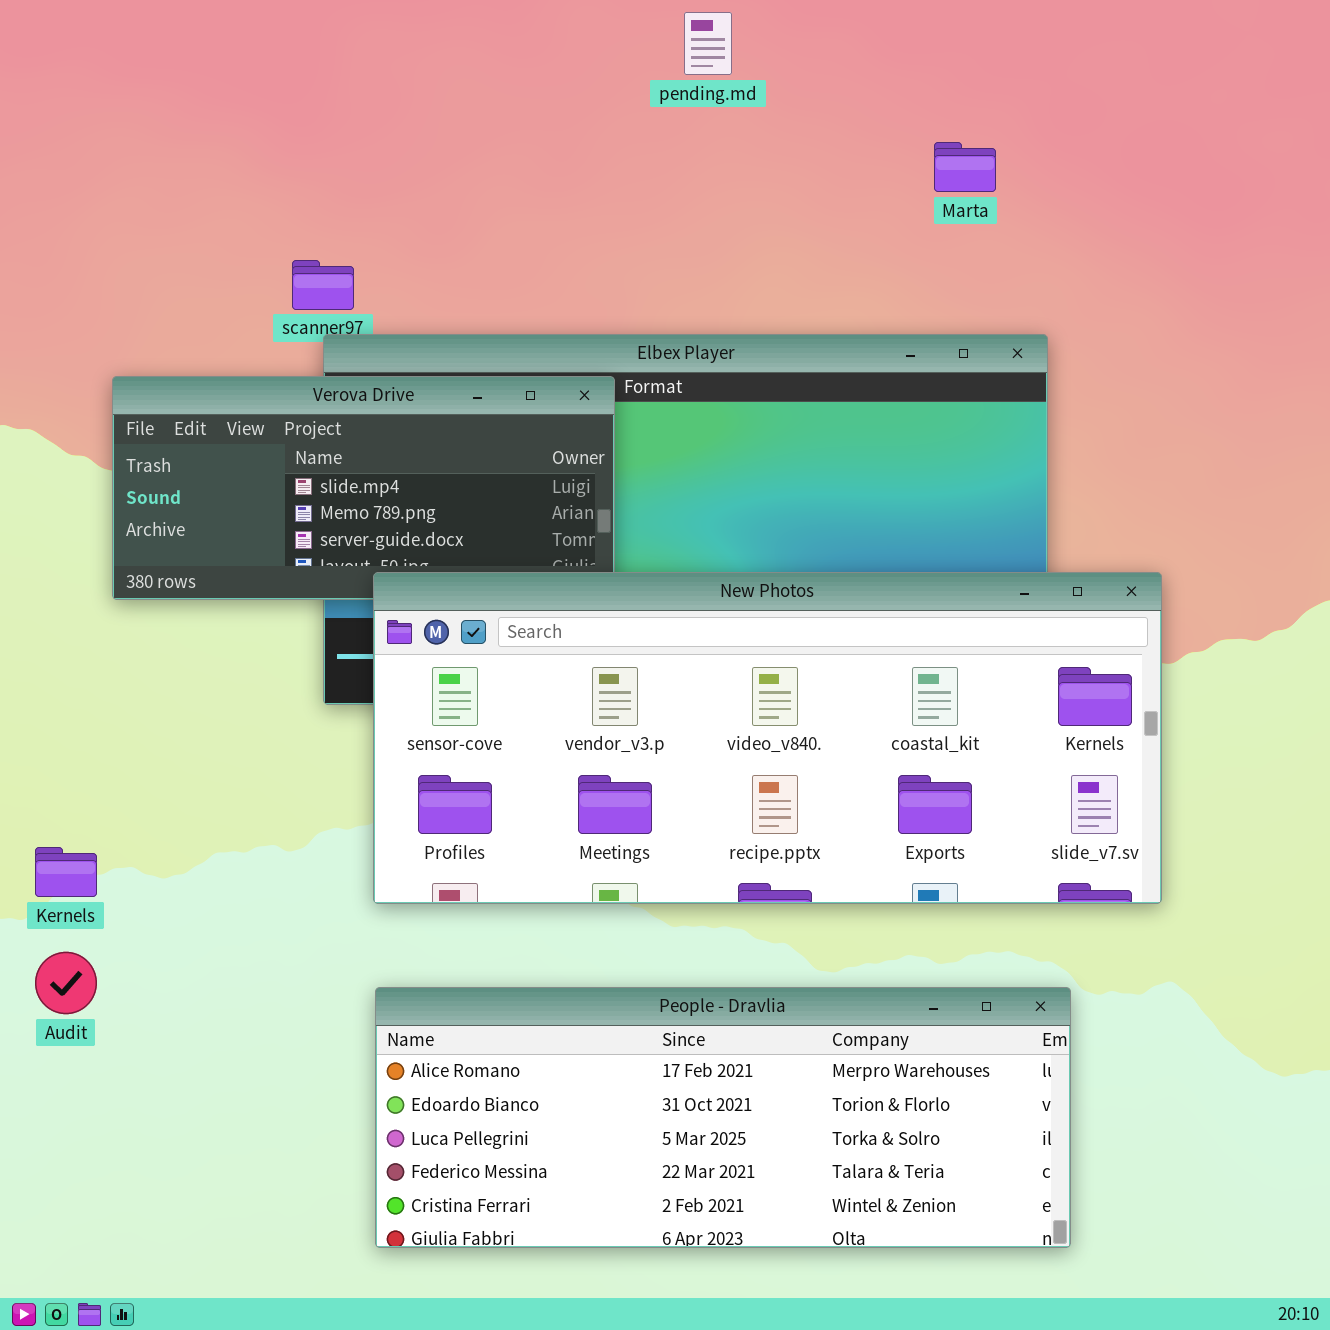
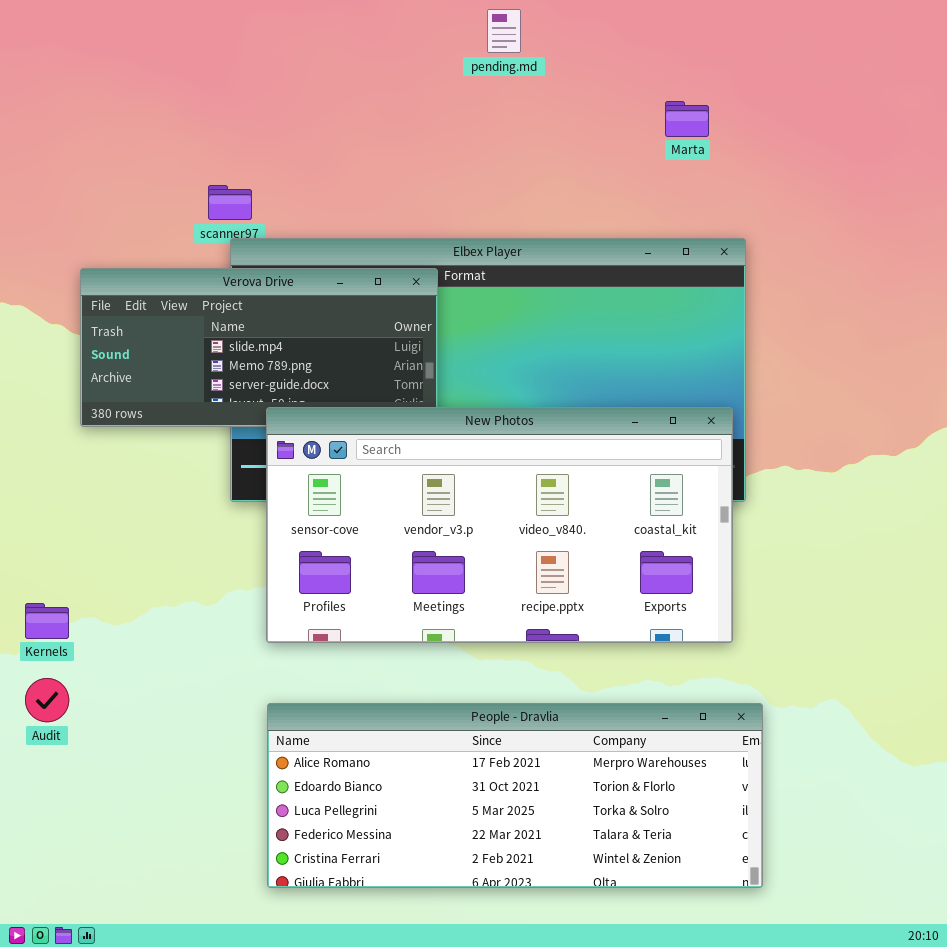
New Photos: [373,572,1162,904] -> [266,407,733,643], resized

